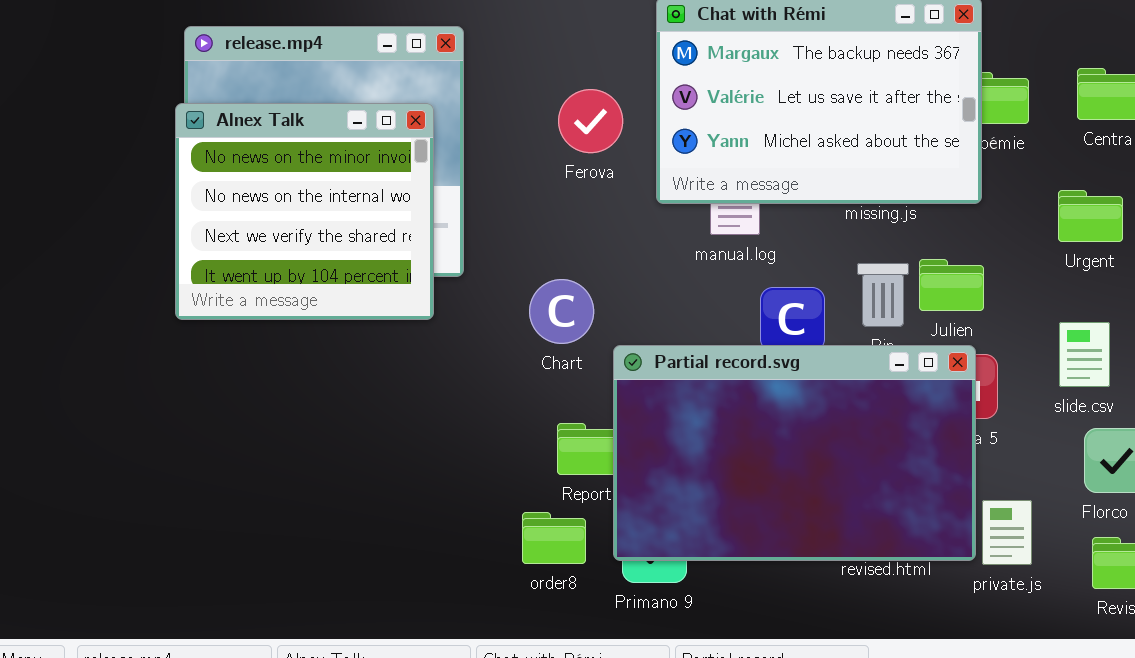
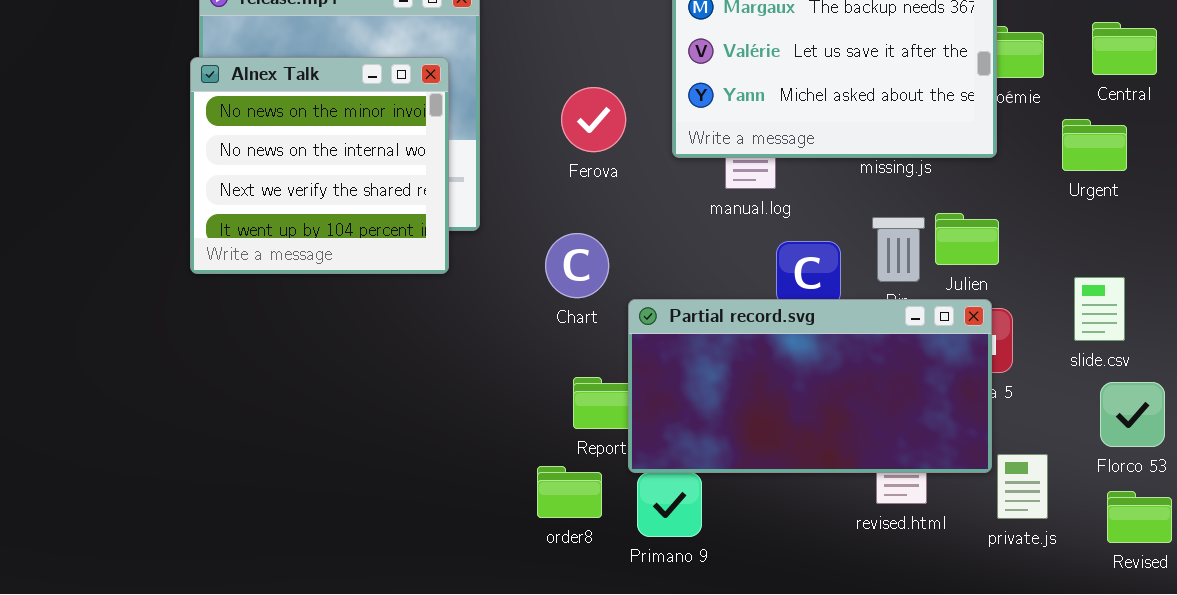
Ferova: [558,89,623,153] -> [561,87,626,152], moved
Urgent: [1058,190,1123,242] -> [1062,119,1127,171], moved
Partial record.svg: [613,345,976,561] -> [628,299,992,473], resized

